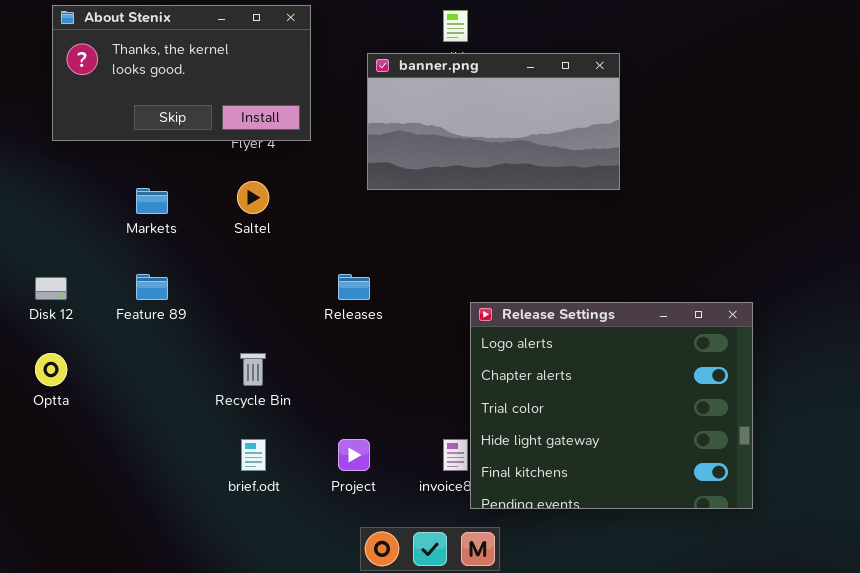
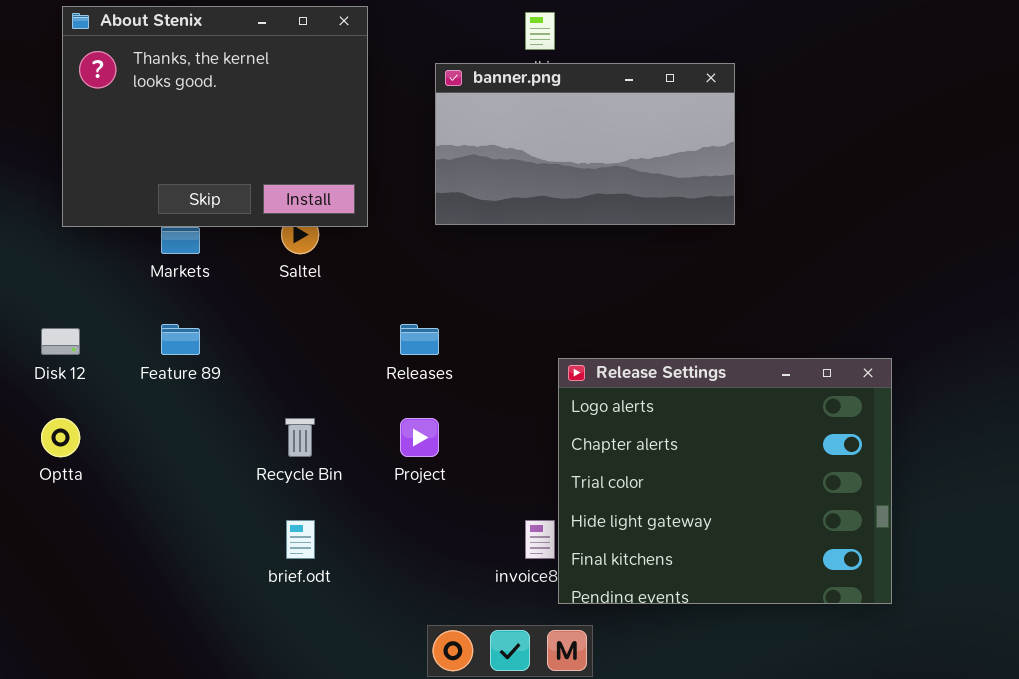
About Stenix: [52,5,311,141] -> [62,6,368,227], resized
Project: [338,439,370,471] -> [400,418,439,457], moved

